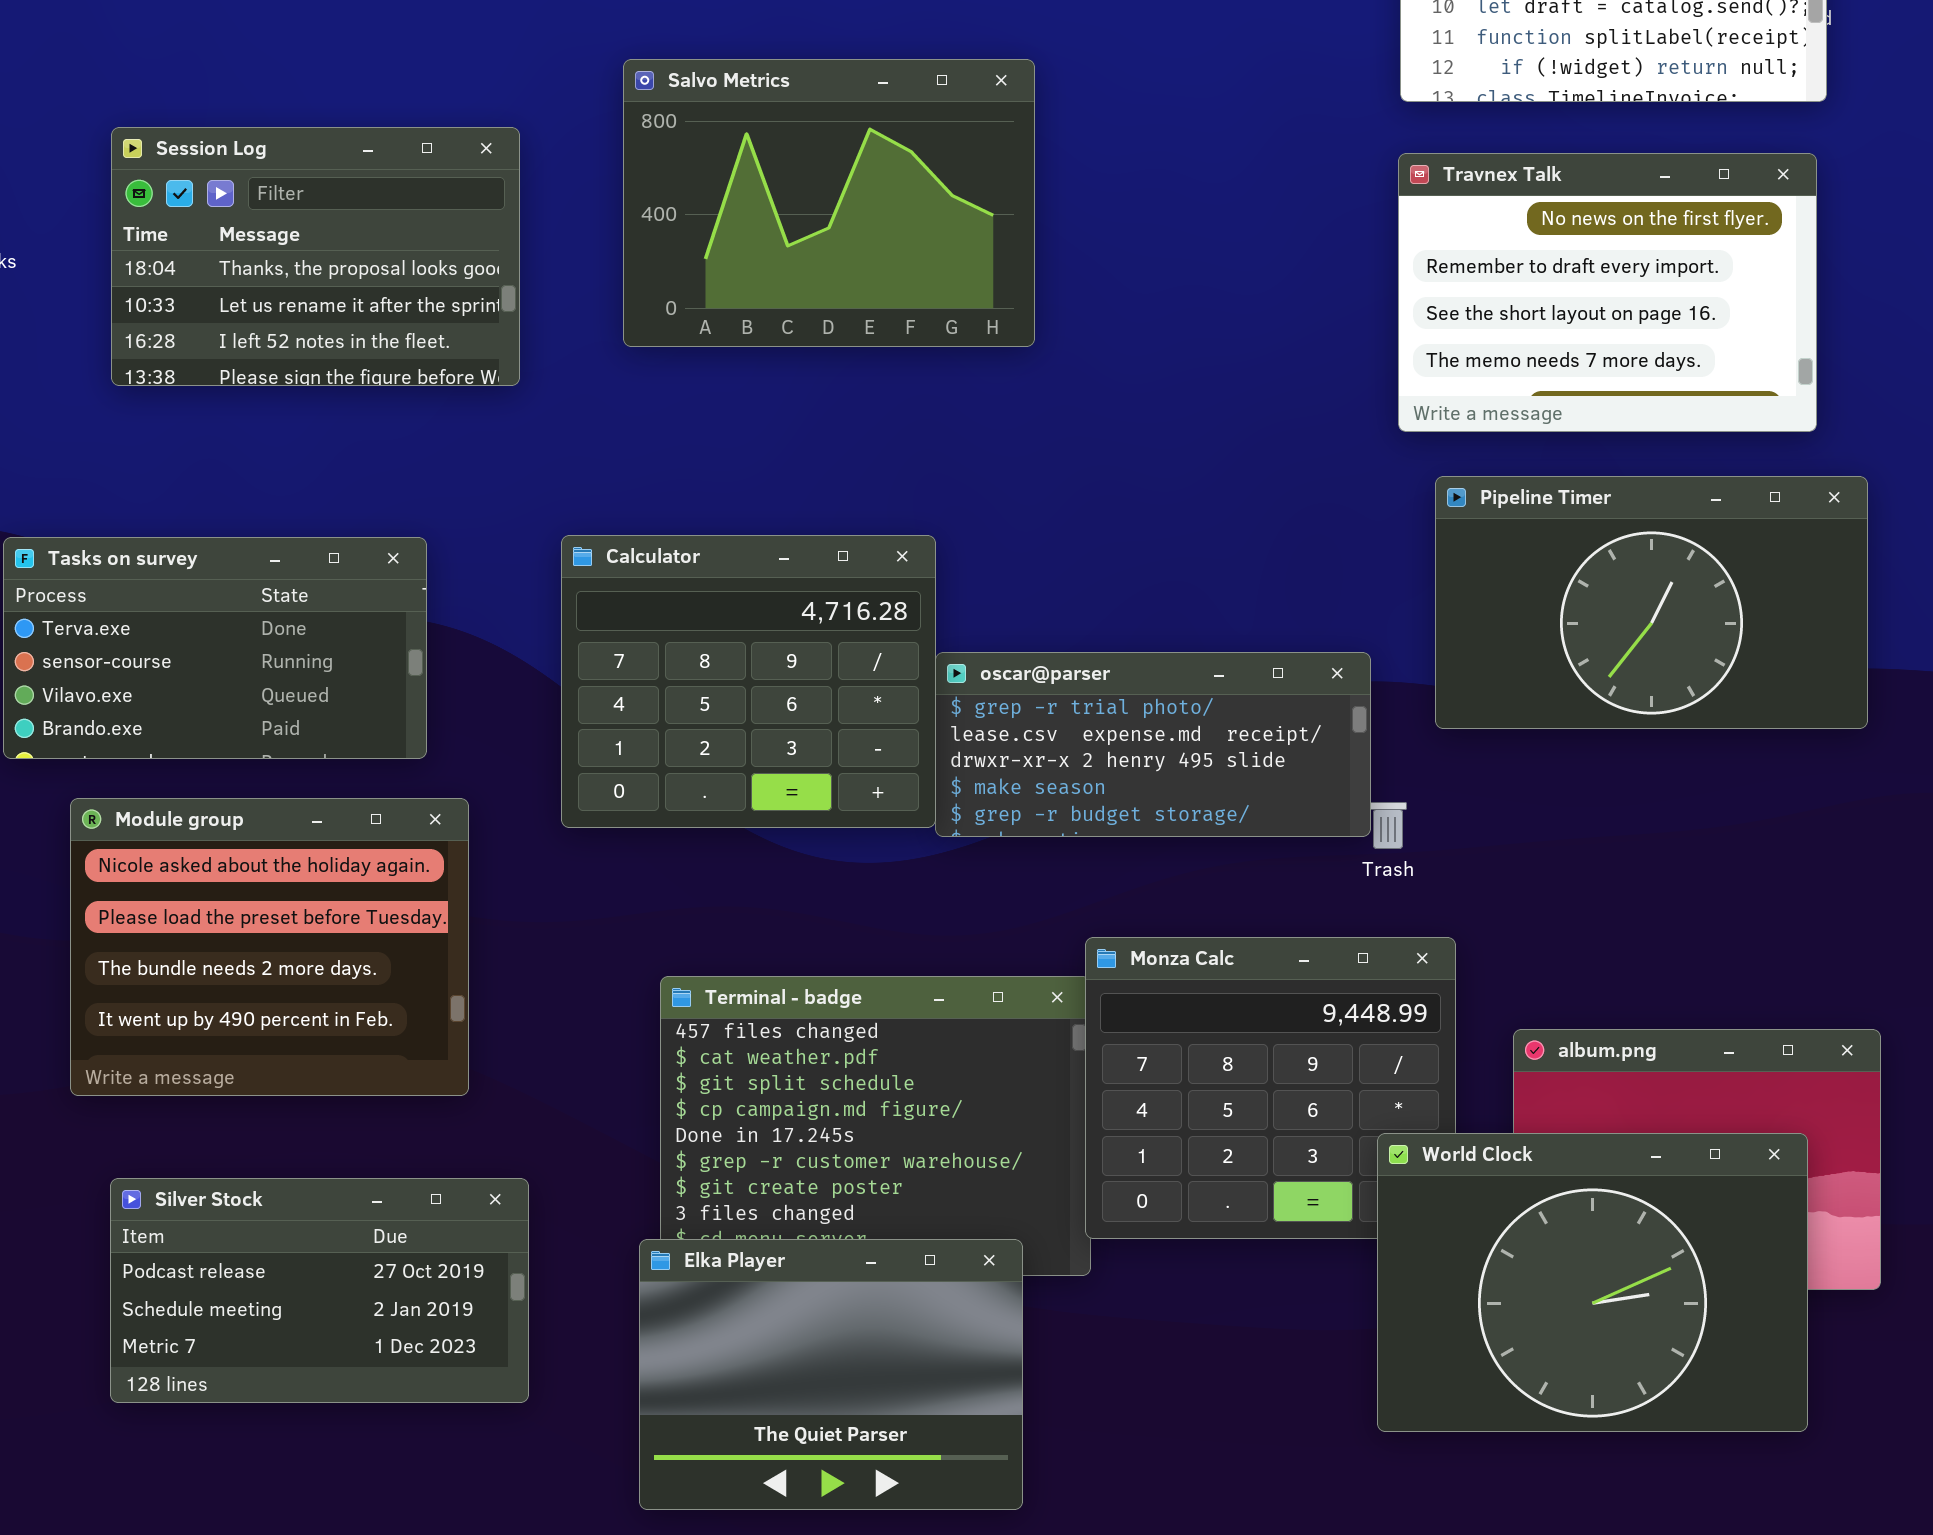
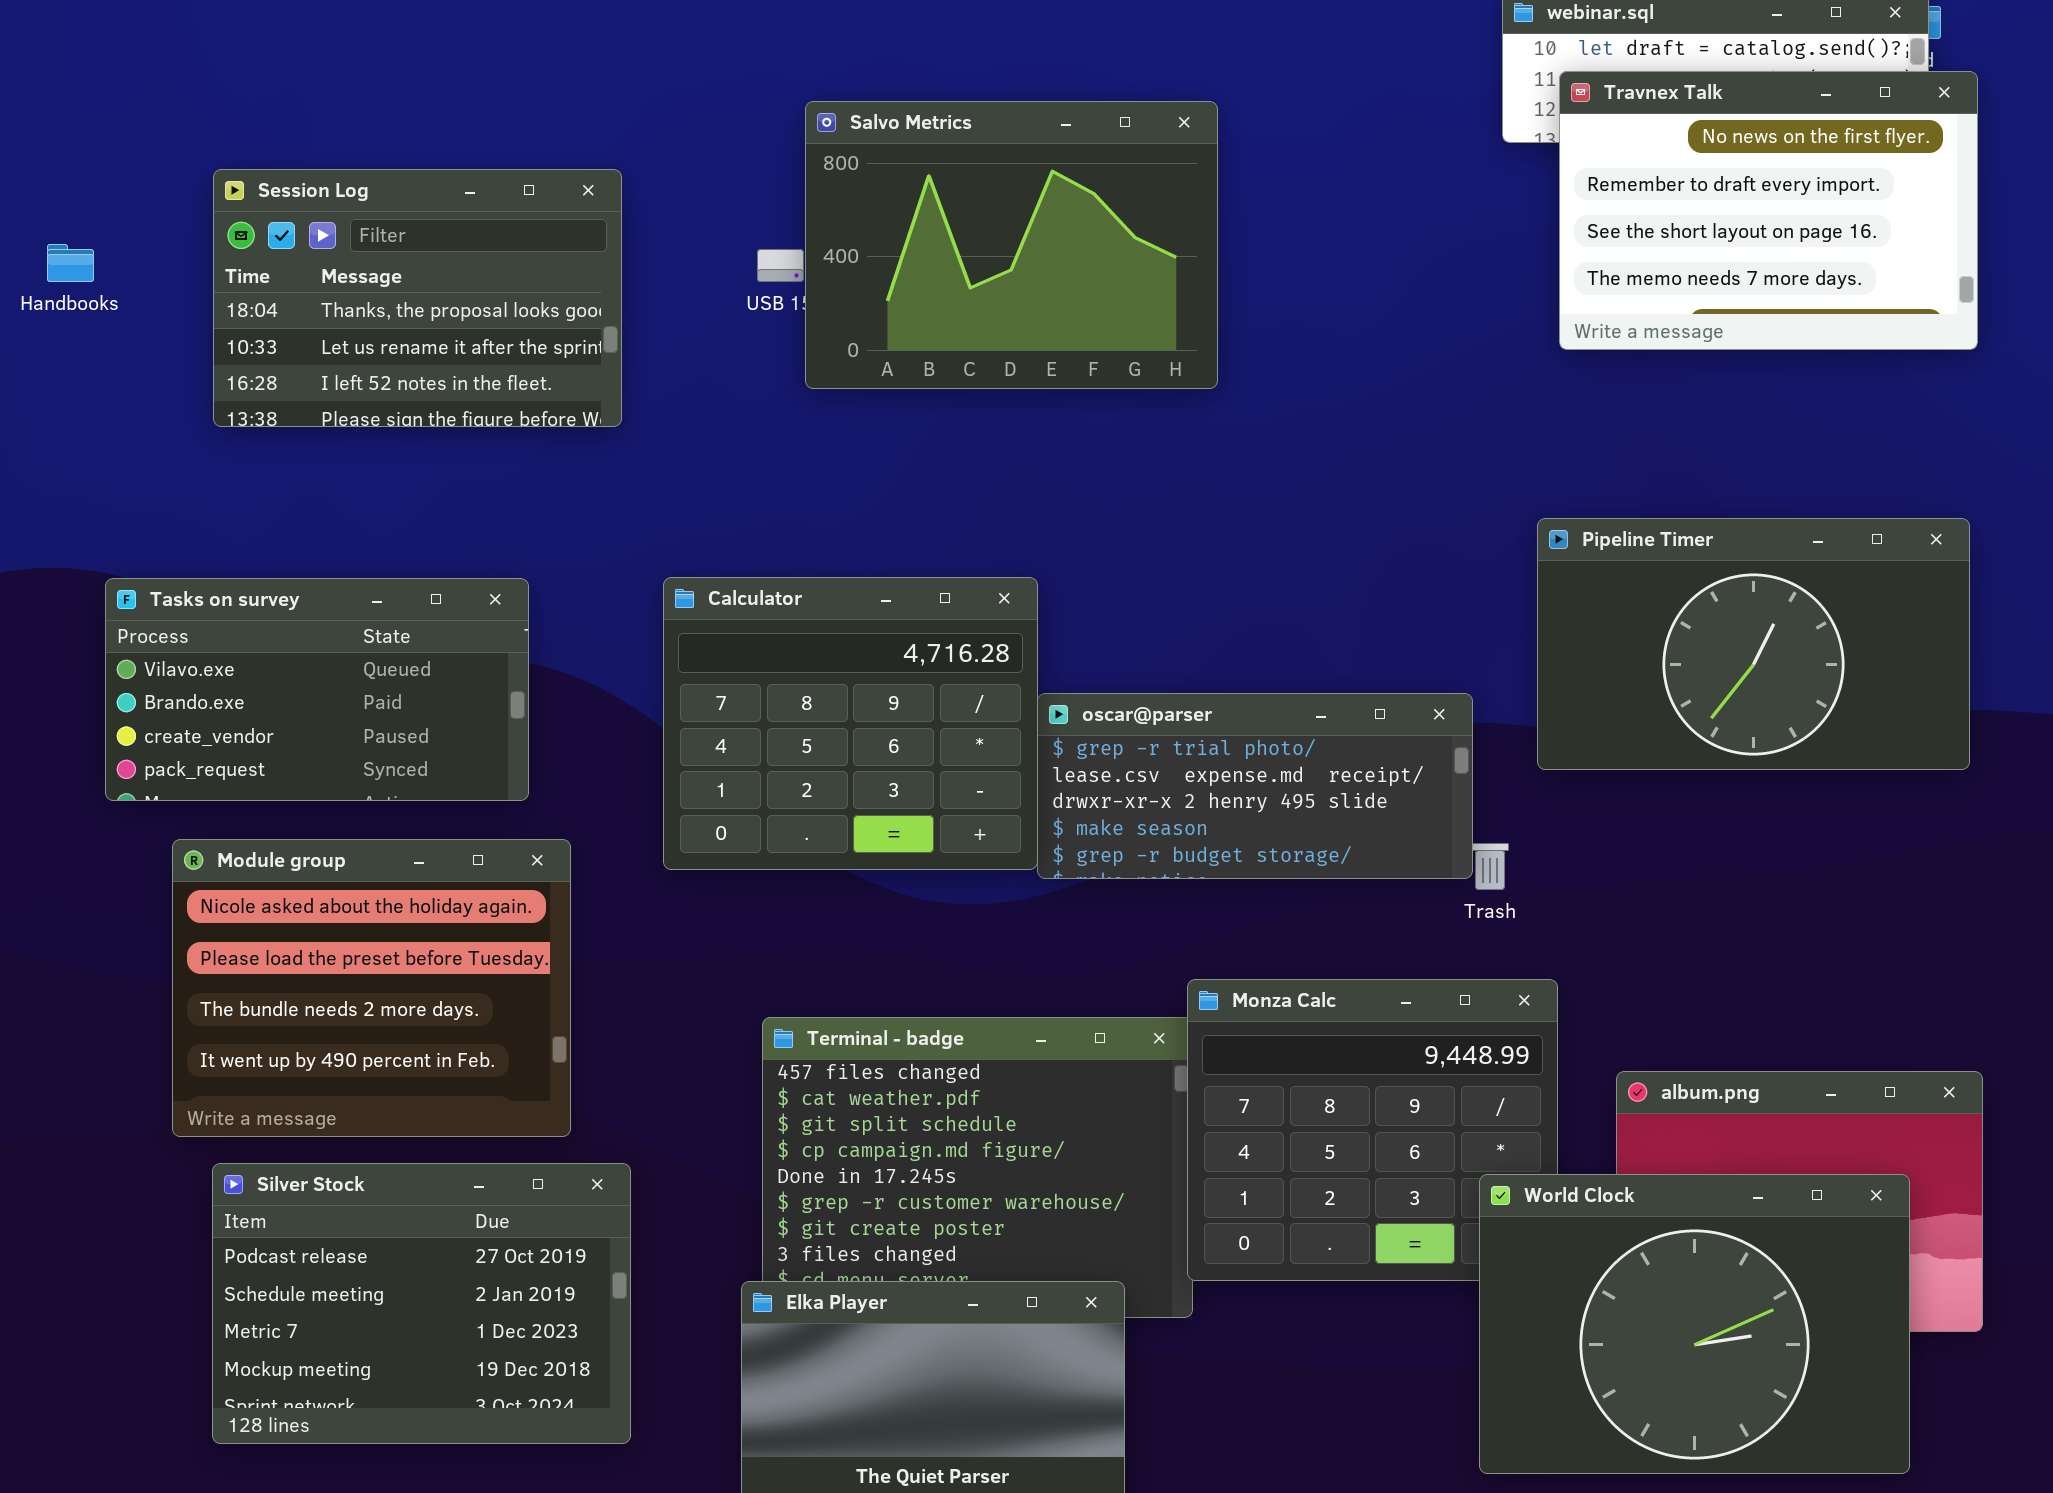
Salvo Metrics: [623,59,1035,347] -> [805,101,1218,389], moved
Travnex Talk: [1398,153,1817,432] -> [1559,71,1978,350], moved
Tasks on survey: [3,537,427,759] -> [105,578,529,801], scrolled down 2 rows
Silver Stock: [110,1178,529,1403] -> [212,1163,631,1444], resized

